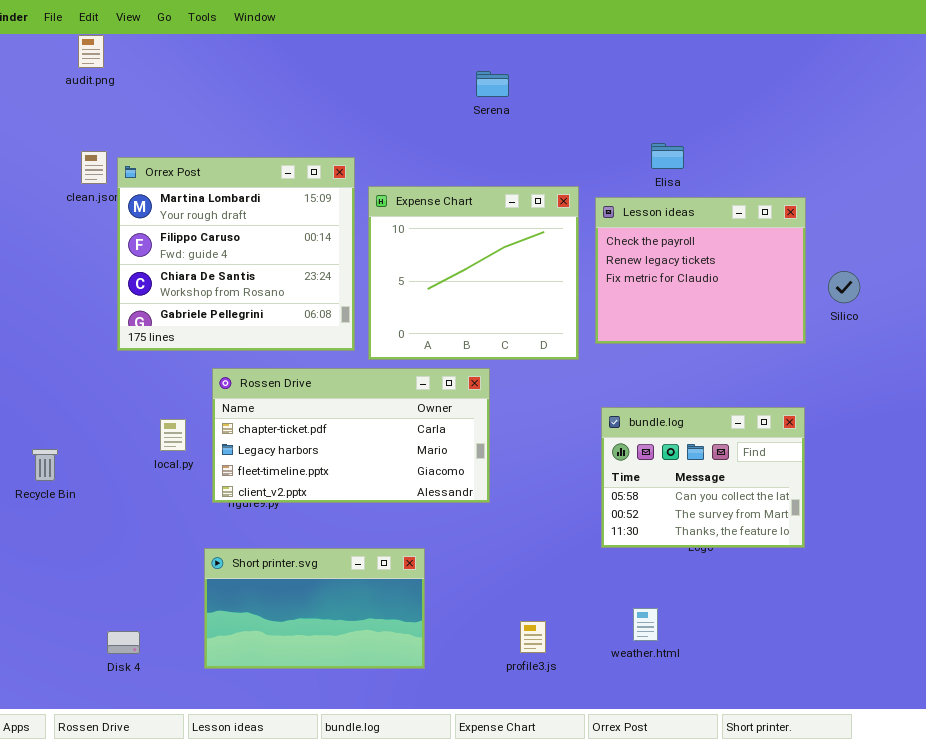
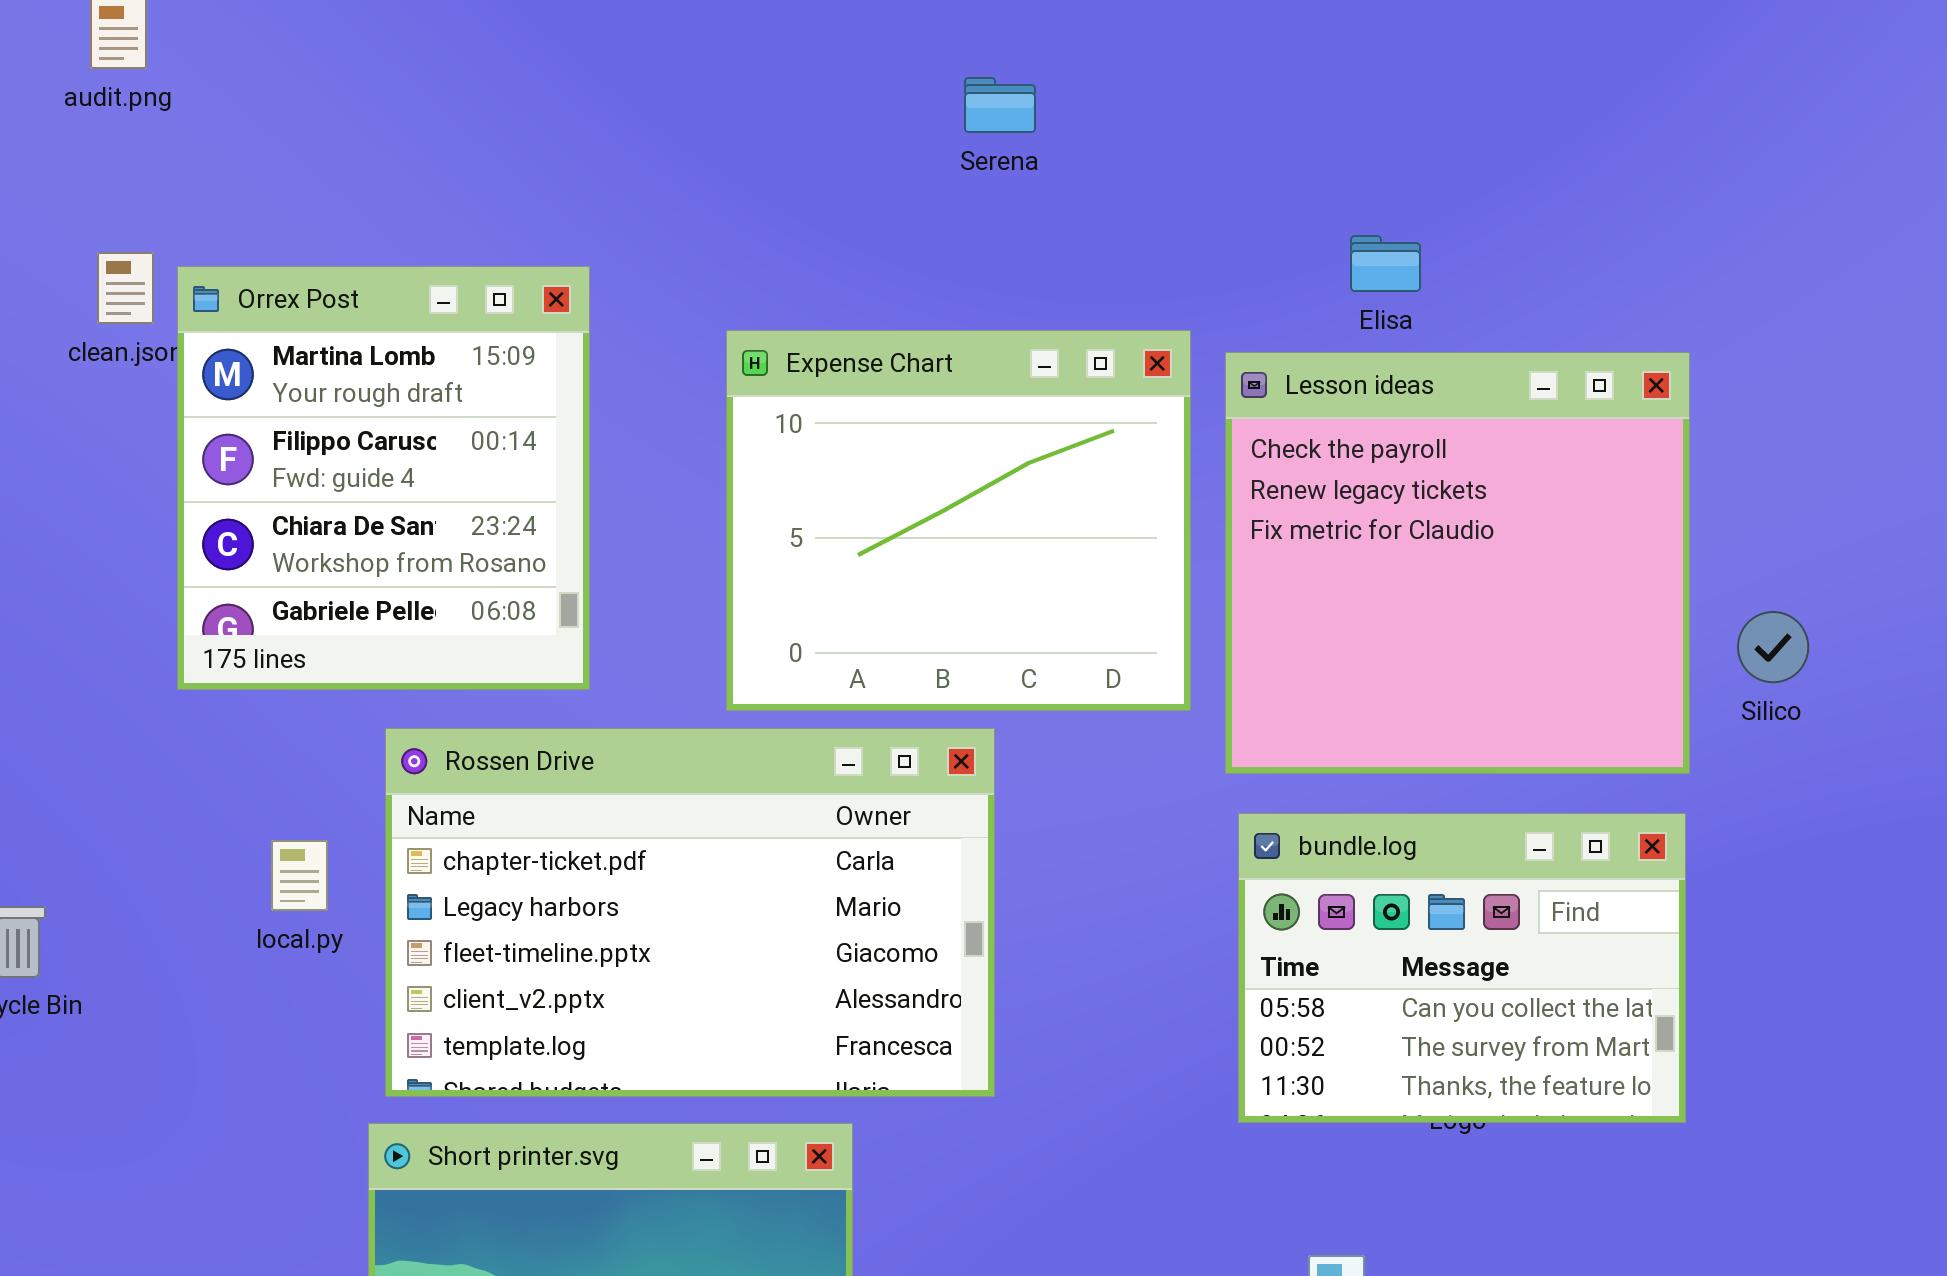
Orrex Post: [117,157,355,351] -> [177,266,590,690], resized
Lesson ideas: [595,197,806,344] -> [1225,352,1690,774], resized
Silico: [828,271,860,303] -> [1737,611,1809,683], moved
Rossen Drive: [212,368,490,503] -> [385,728,995,1097], resized

